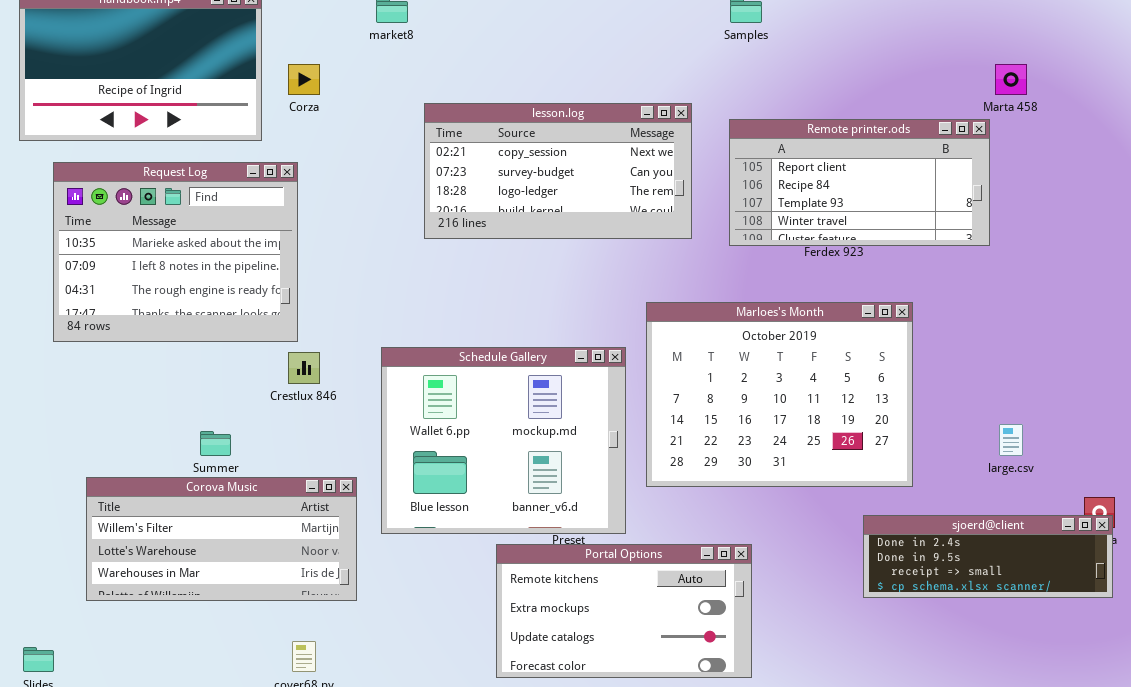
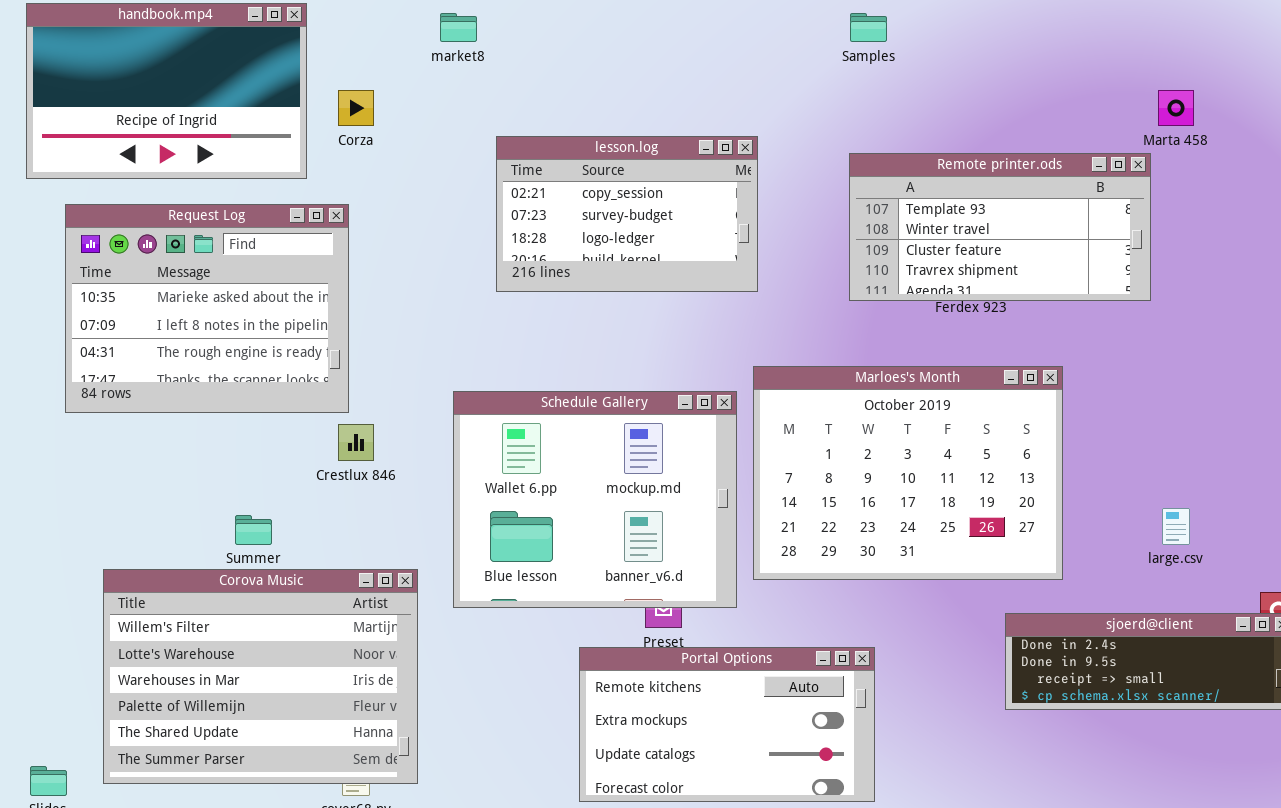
lesson.log: [424,103,692,239] -> [496,136,758,292], resized
Remote printer.ods: [729,119,990,246] -> [849,153,1151,301], scrolled down 2 rows
Schedule Gallery: [381,347,626,534] -> [453,391,737,608], moved
Corova Music: [86,477,357,601] -> [103,569,418,784], resized

